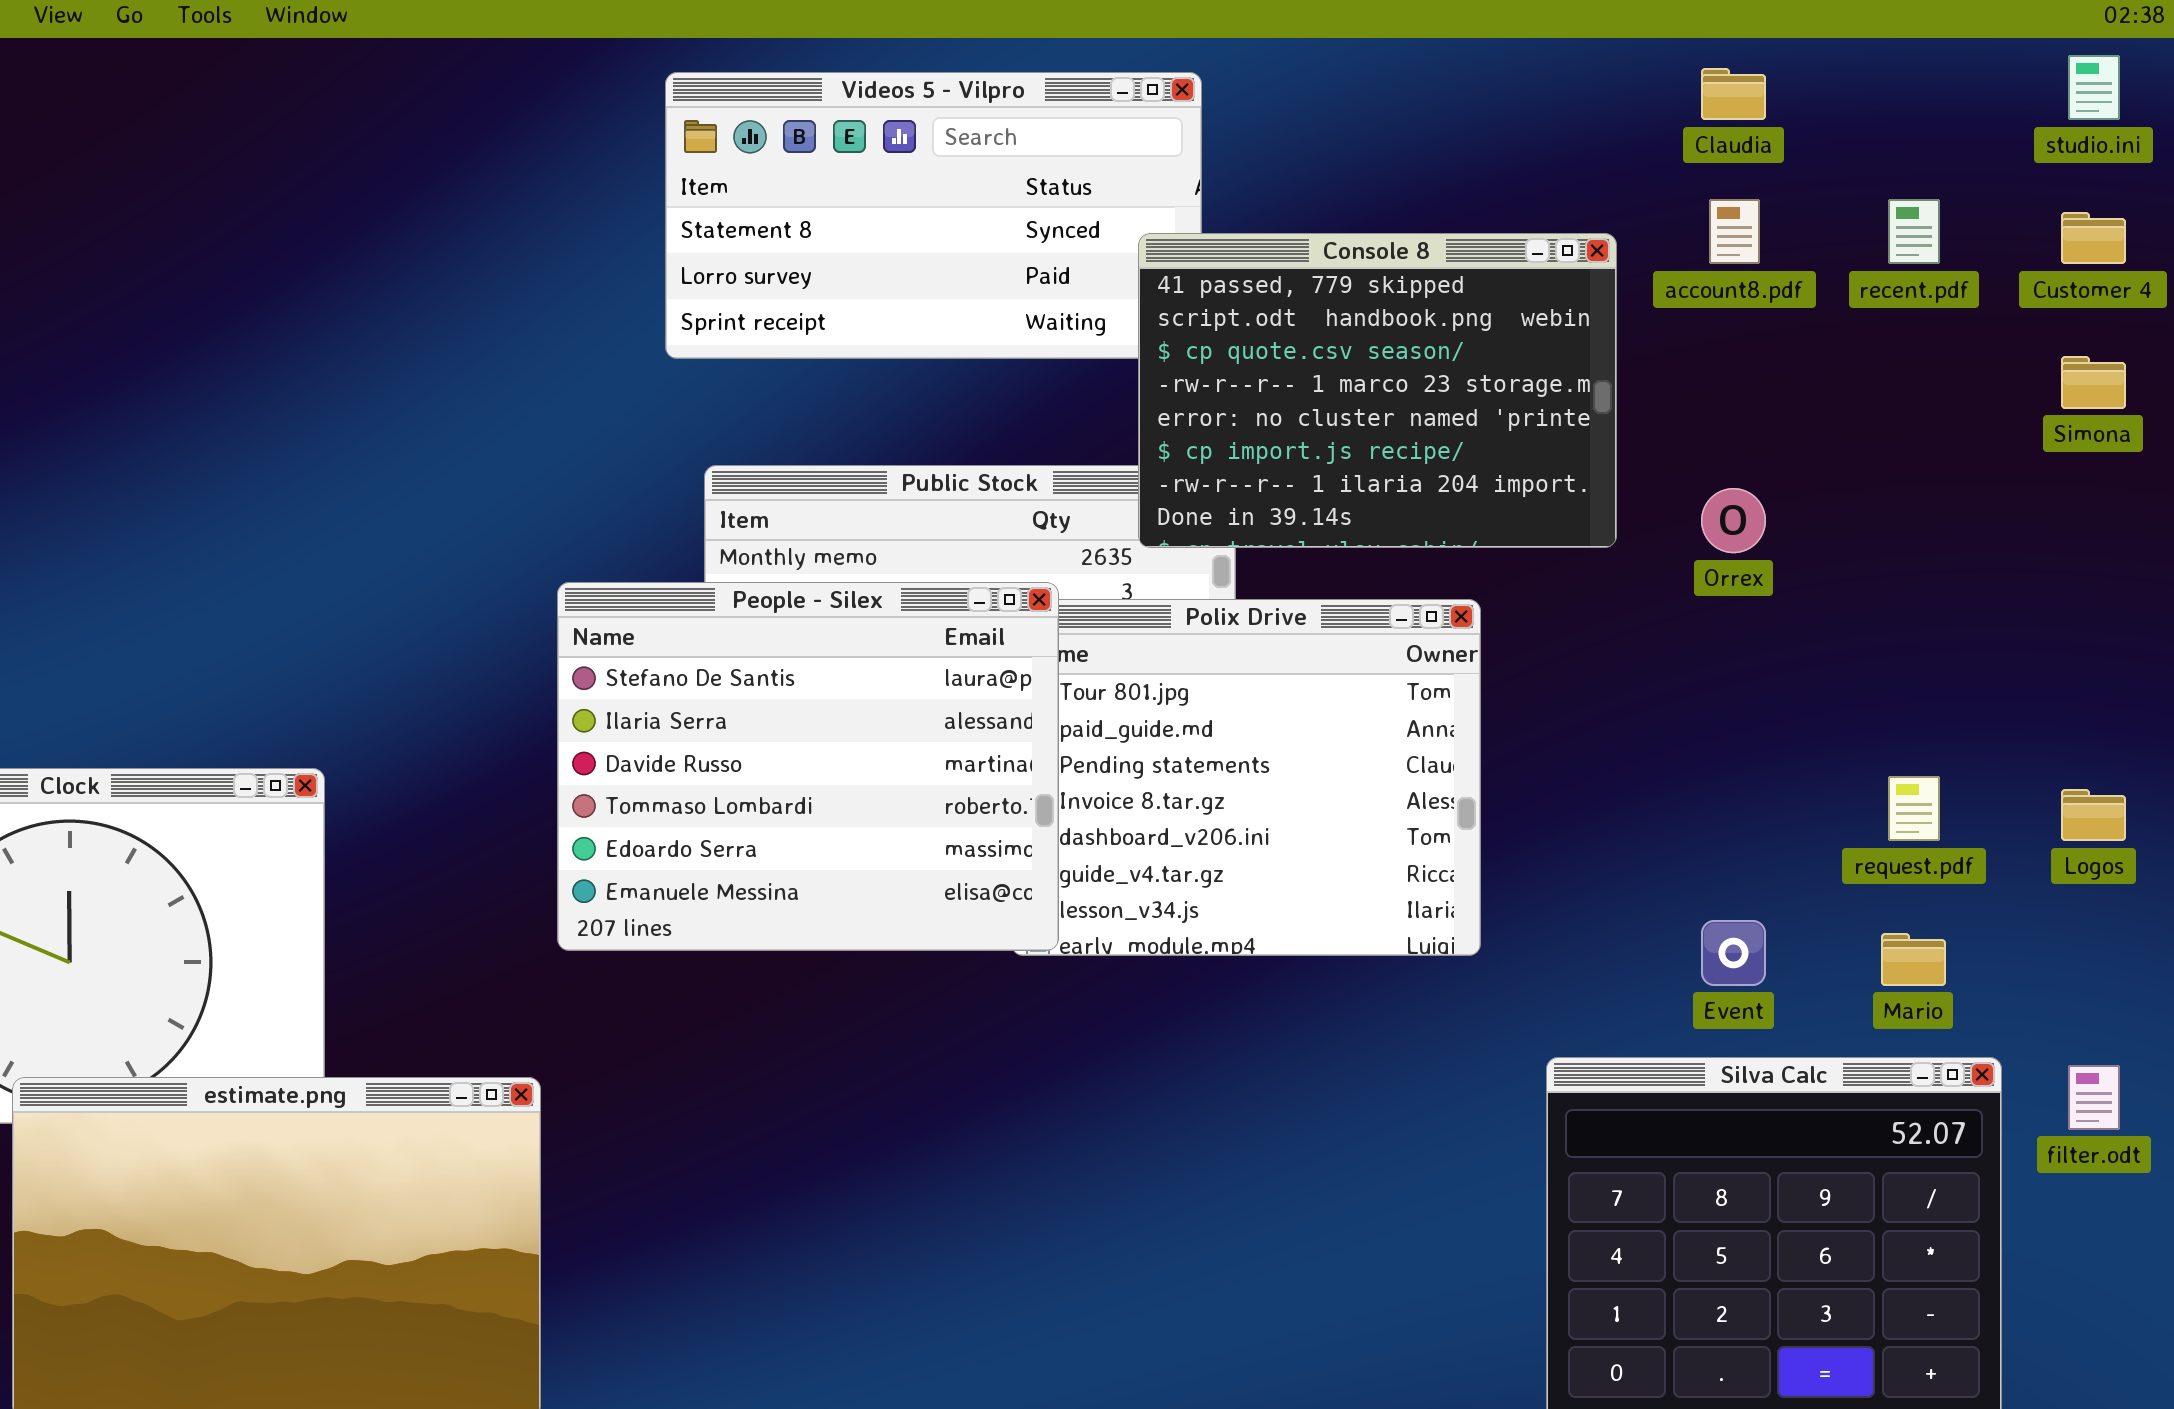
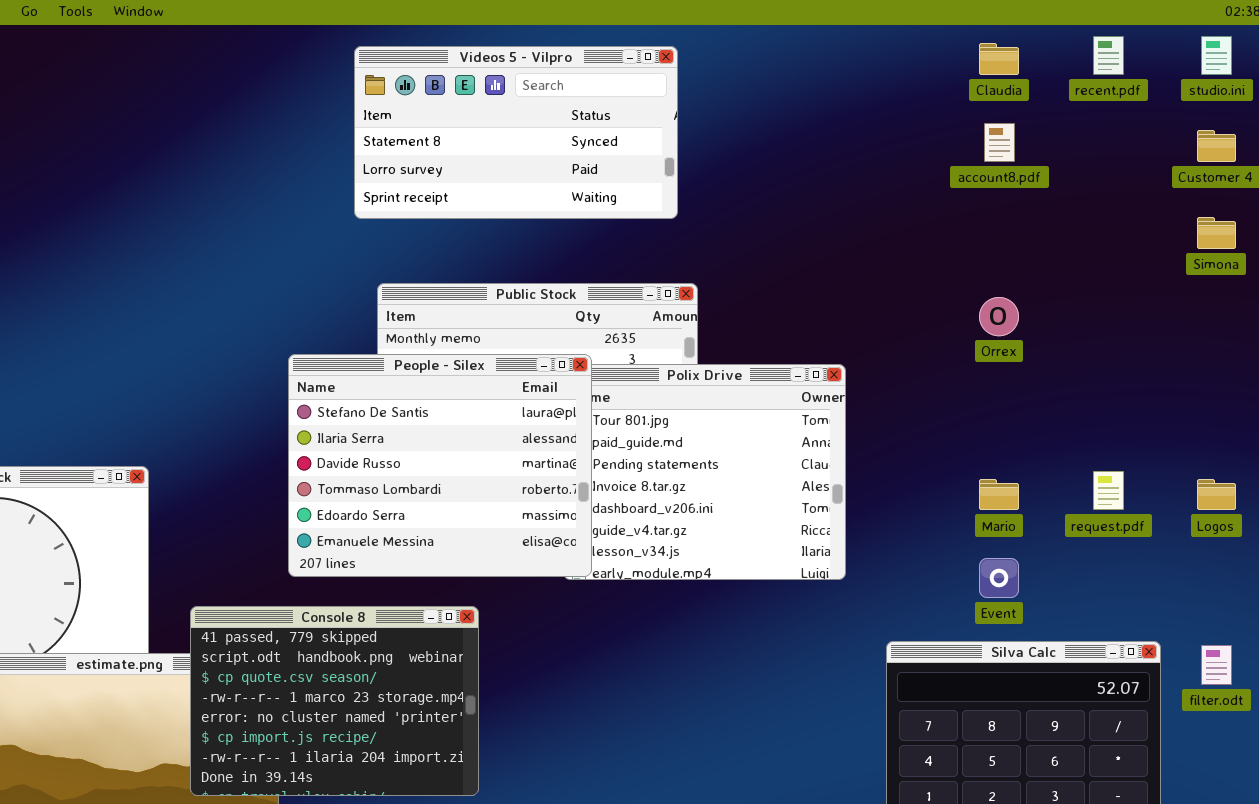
recent.pdf: [1888,199,1940,264] -> [1093,36,1124,75], moved
Console 8: [1138,233,1617,548] -> [190,606,479,796], moved
Mario: [1881,933,1946,986] -> [979,479,1019,510], moved

